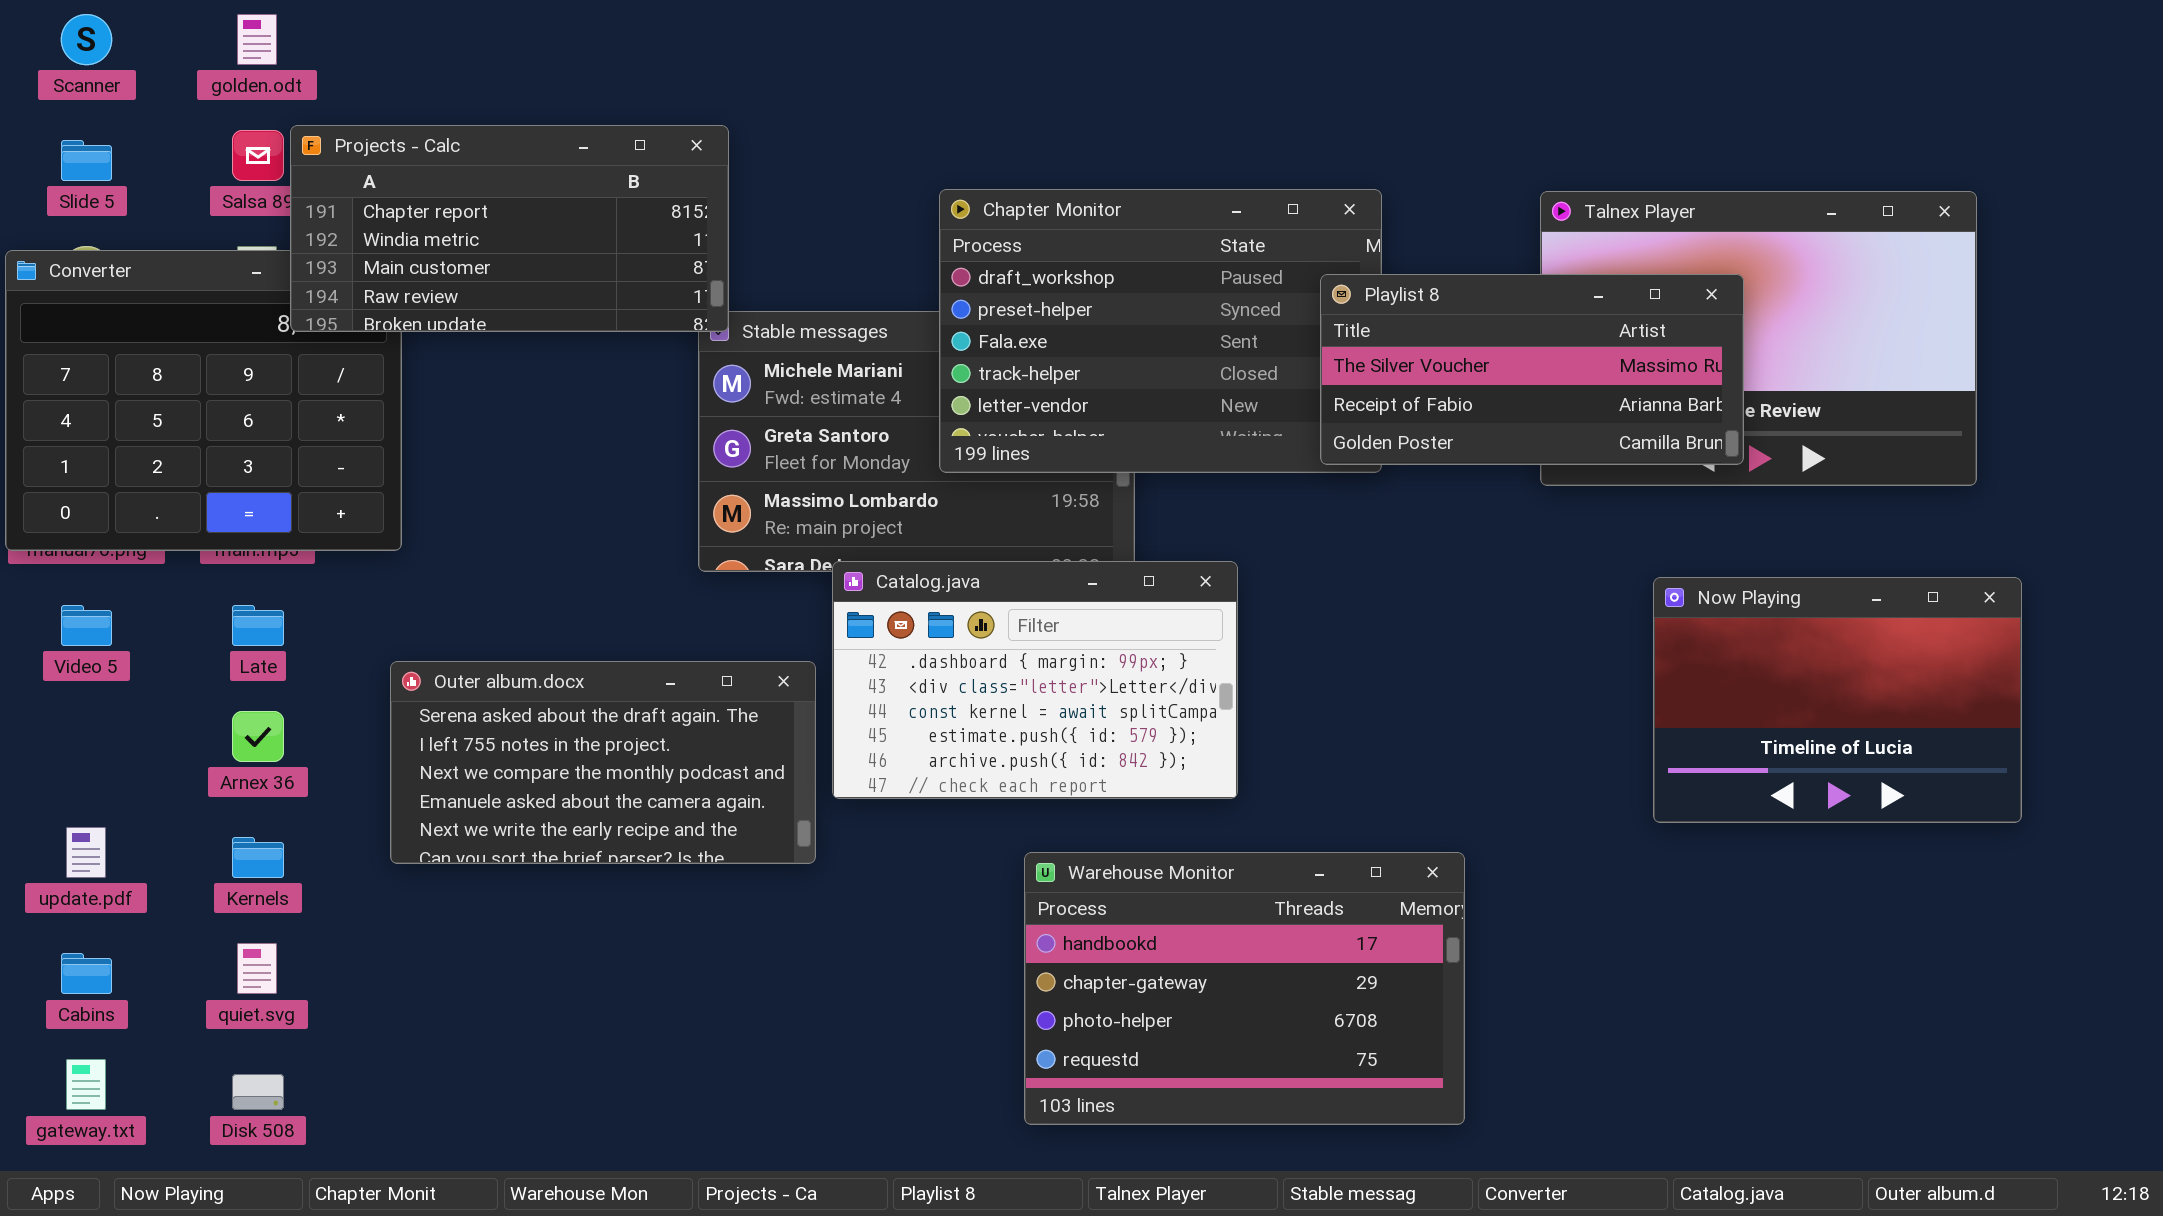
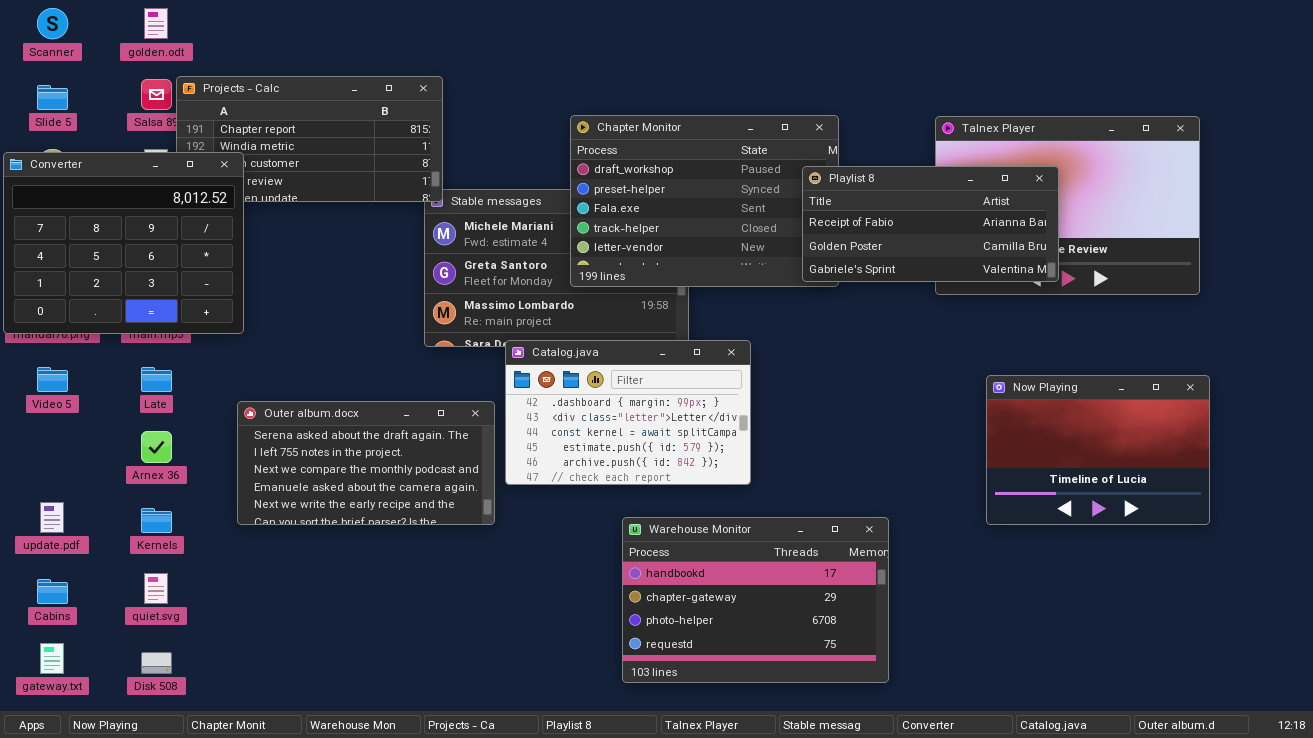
Converter: [5,250,402,551] -> [3,152,244,334], raised
Playlist 8: [1320,274,1744,465] -> [802,166,1059,282], scrolled down 1 row
Now Playing: [1653,577,2022,823] -> [986,375,1210,525], moved

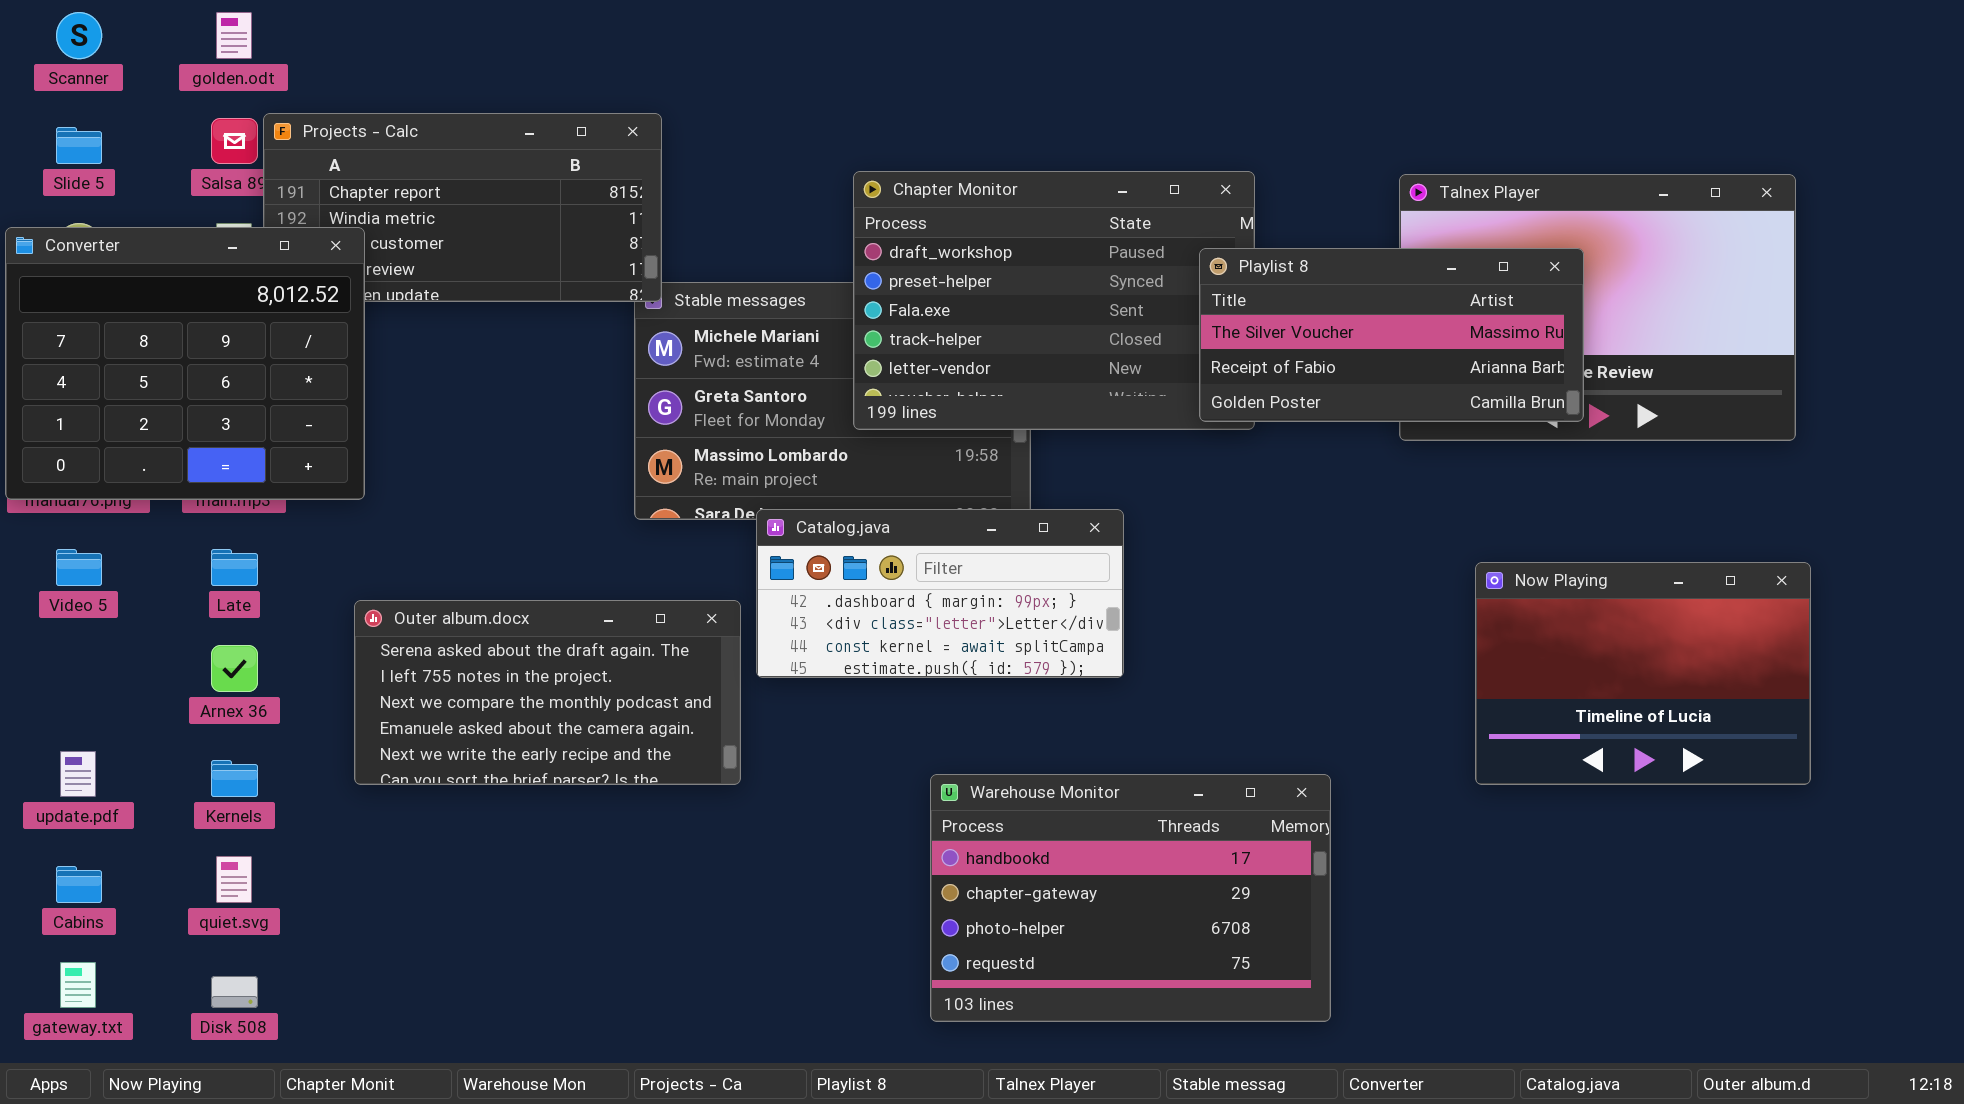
Playlist 8: [802,166,1059,282] -> [1199,248,1584,422], scrolled up 1 row
Catalog.java: [505,340,751,485] -> [756,509,1124,678], resized

